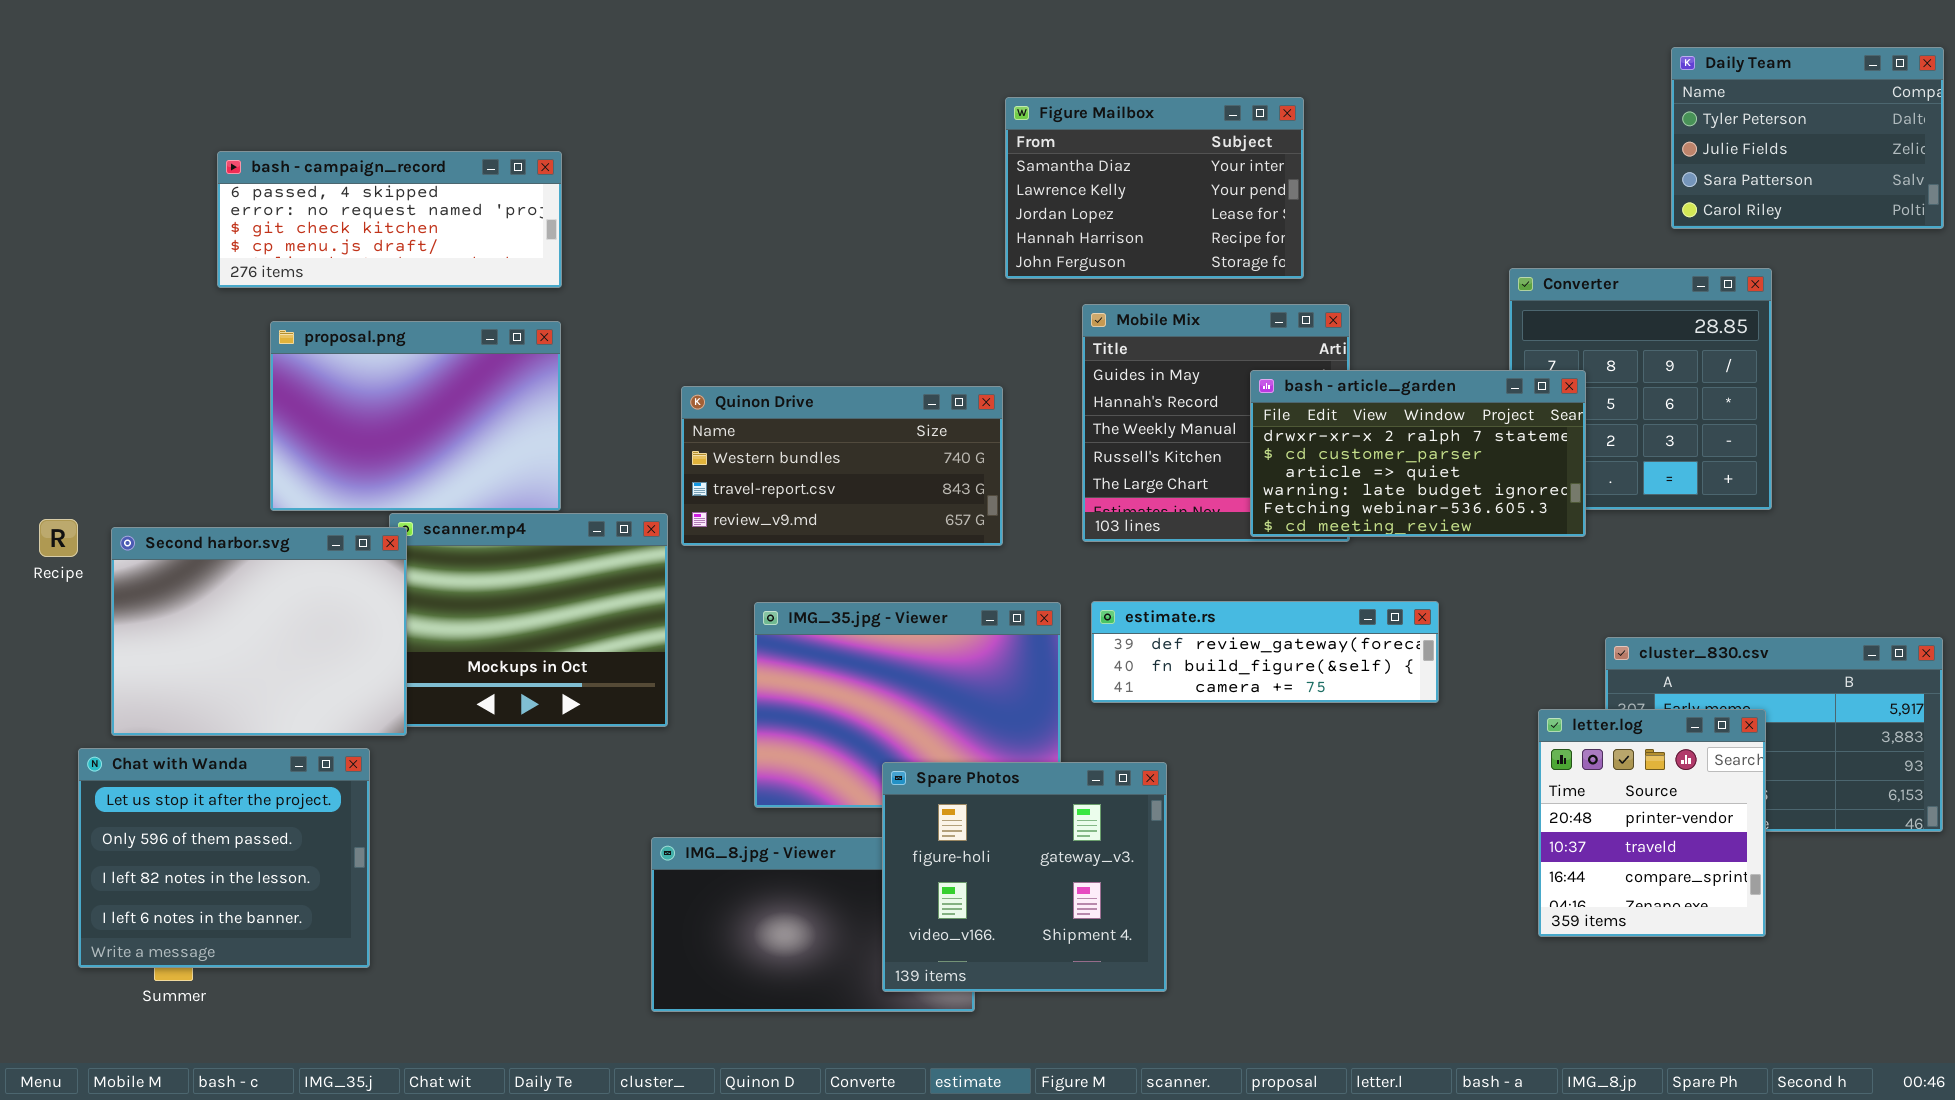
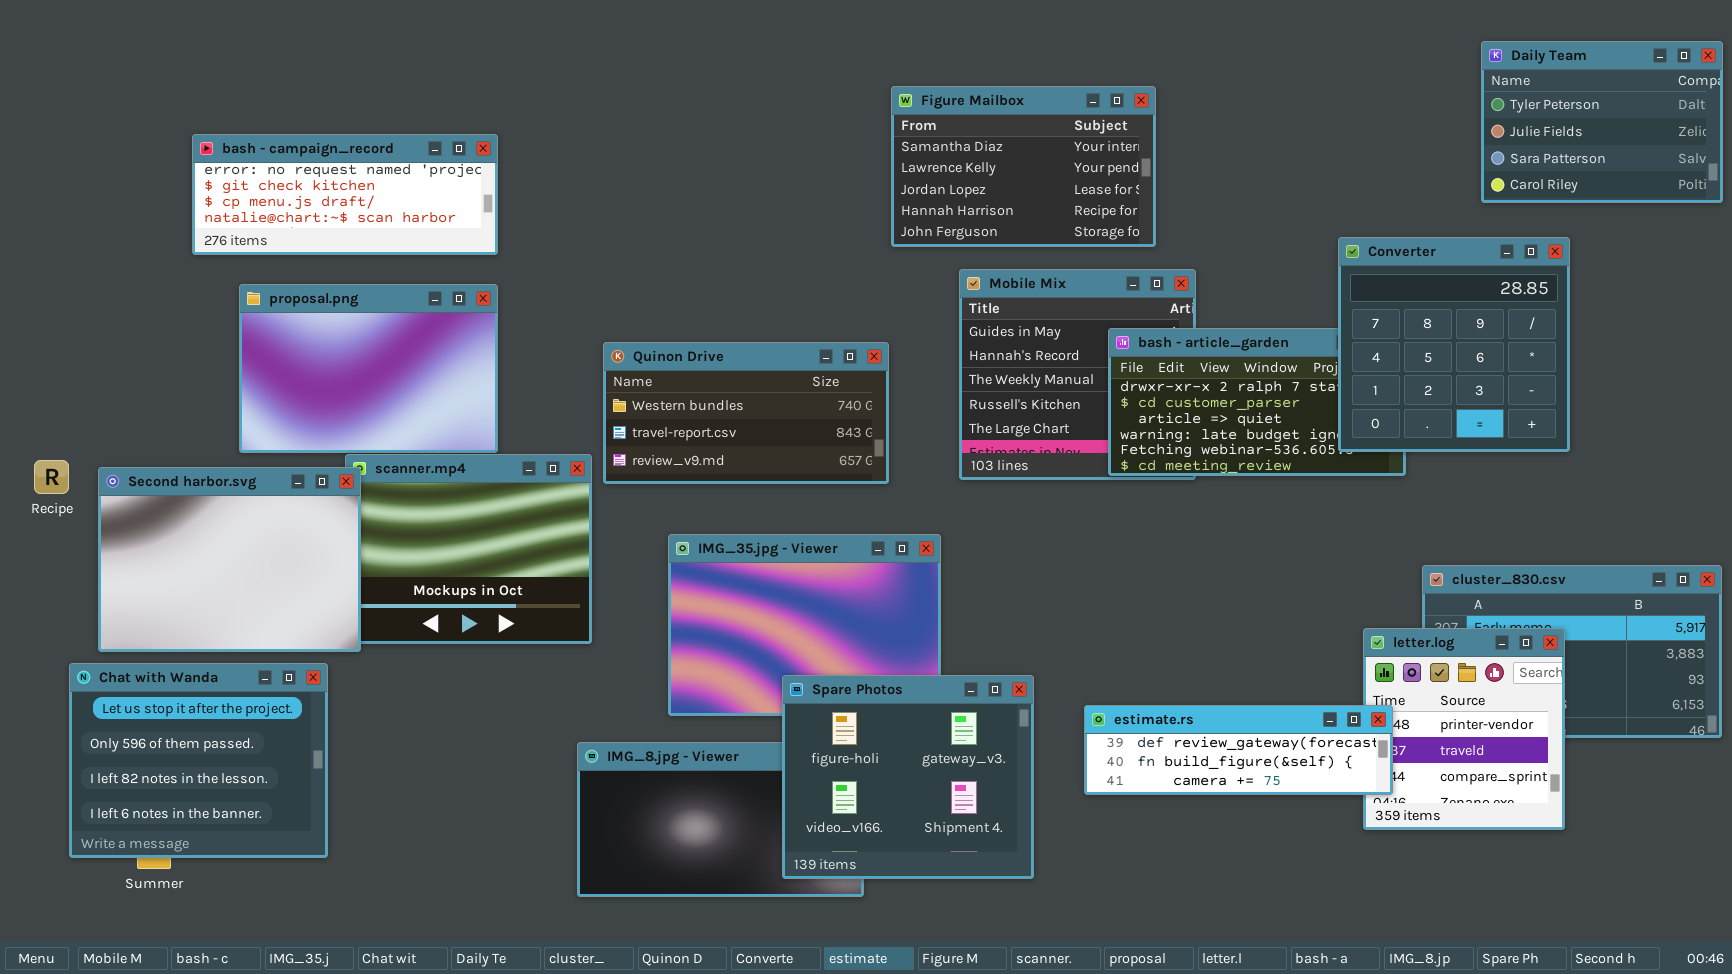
bash - campaign_record: [217,151,562,288] -> [192,134,498,255], scrolled down 1 row
Converter: [1509,268,1772,510] -> [1338,237,1570,452], raised
estimate.rs: [1091,601,1439,703] -> [1084,705,1393,795], moved

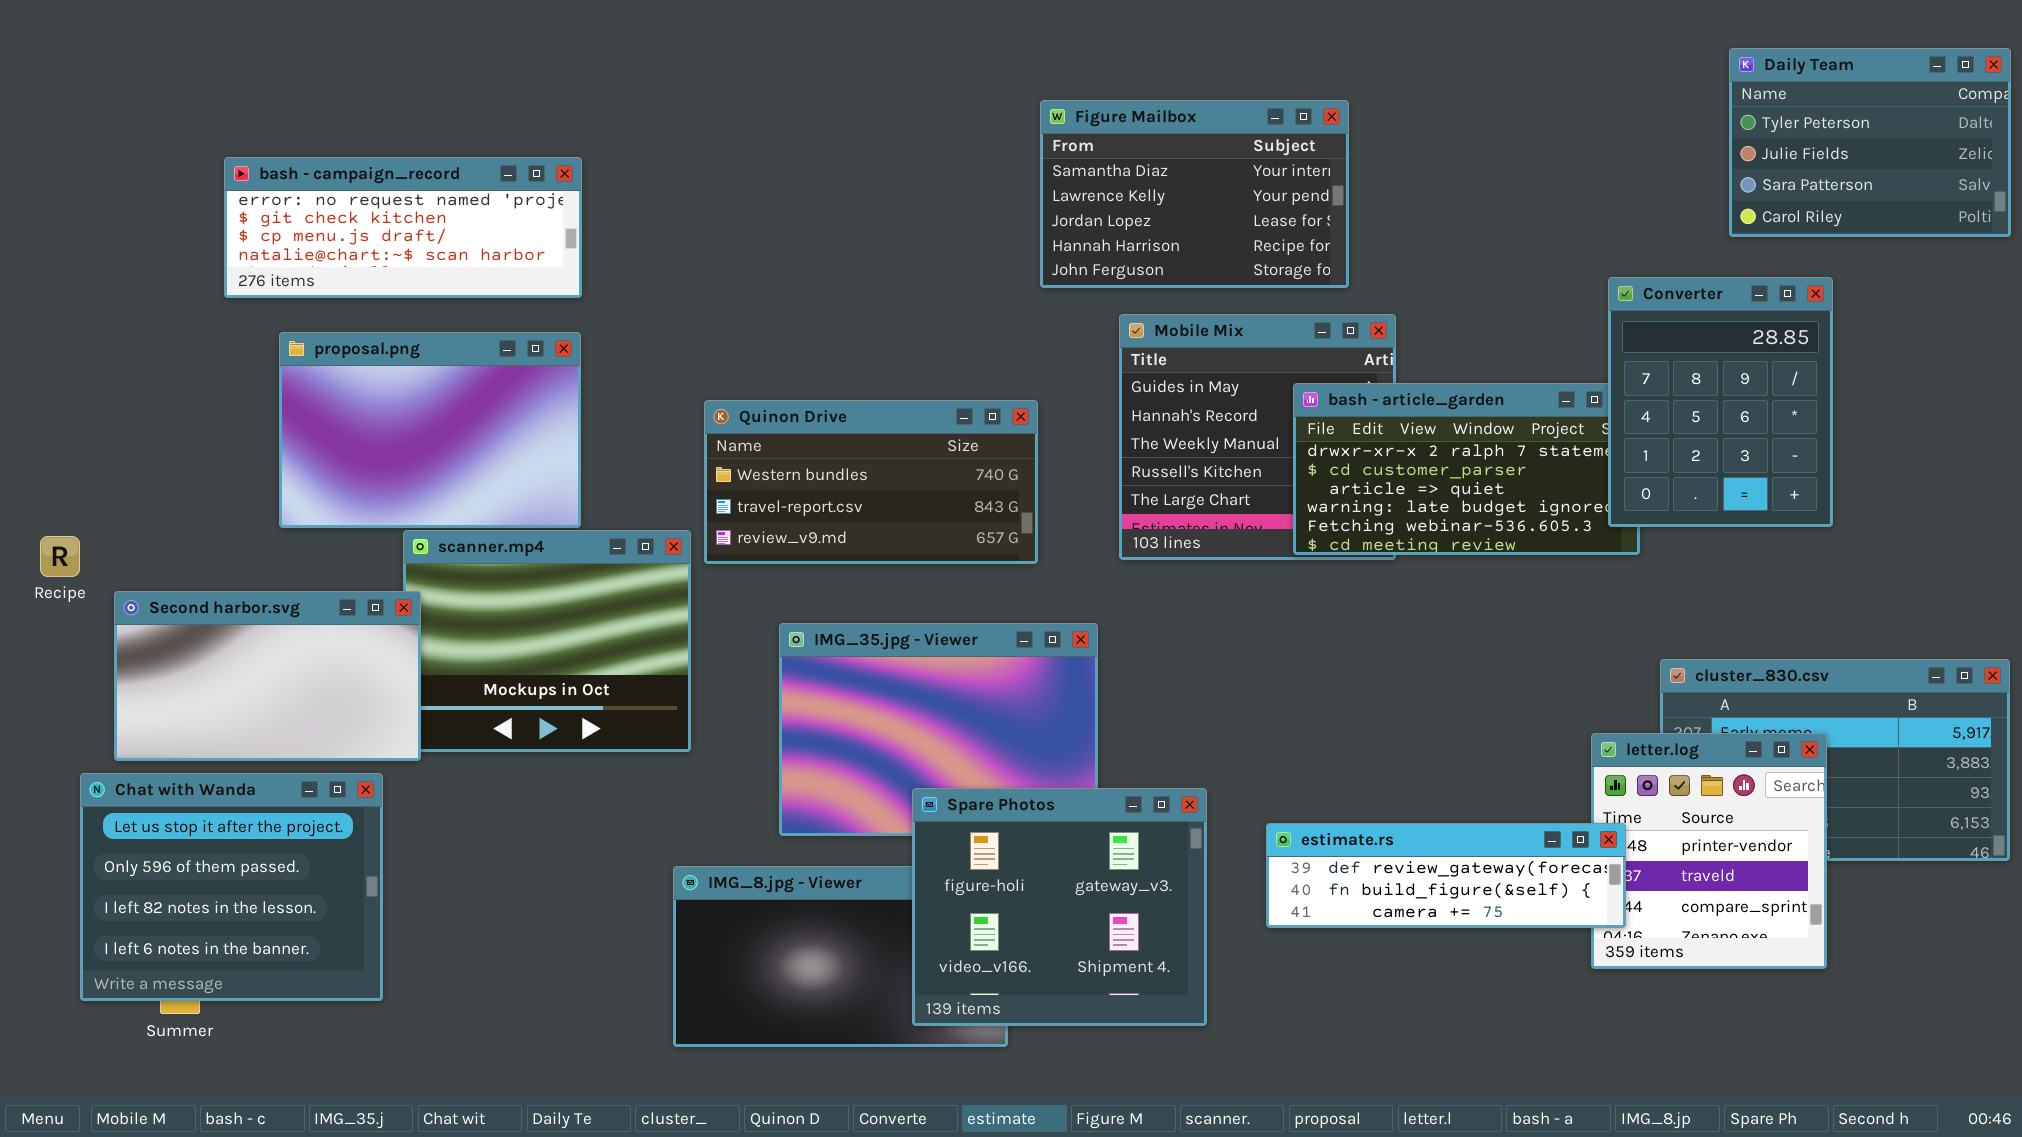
Converter: [1338,237,1570,452] -> [1608,277,1833,527], resized
Second harbor.svg: [98,467,361,652] -> [114,591,421,761], resized

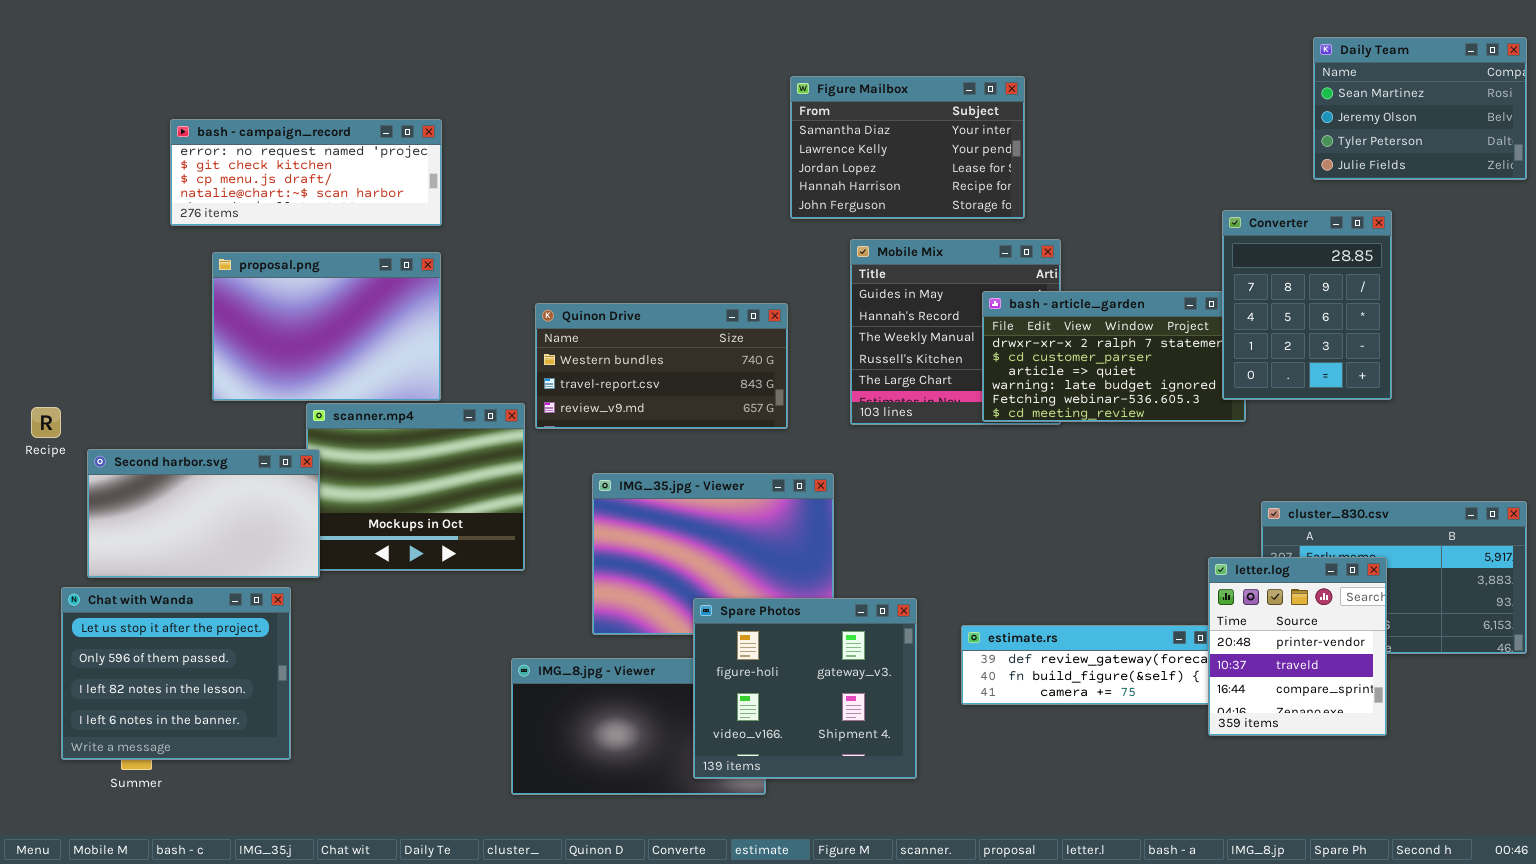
Daily Team: [1729,48,2011,237] -> [1313,37,1527,180], scrolled up 2 rows
letter.log: [1591,733,1827,969] -> [1208,557,1387,736], raised

